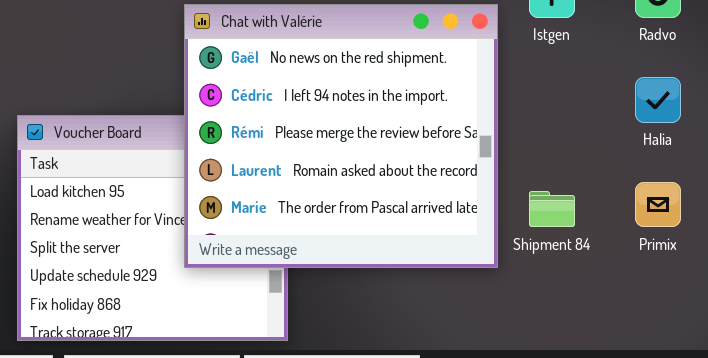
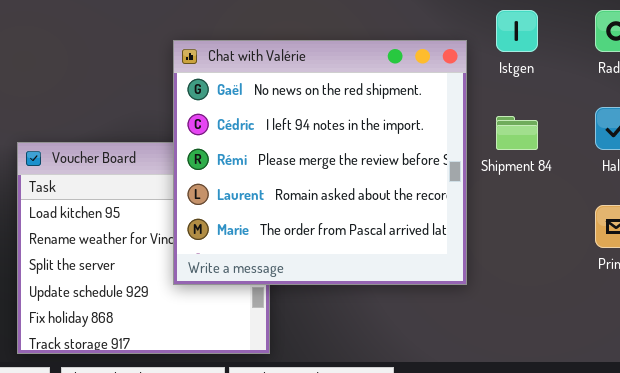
Shipment 84: [529,191,575,227] -> [496,116,538,150], moved

